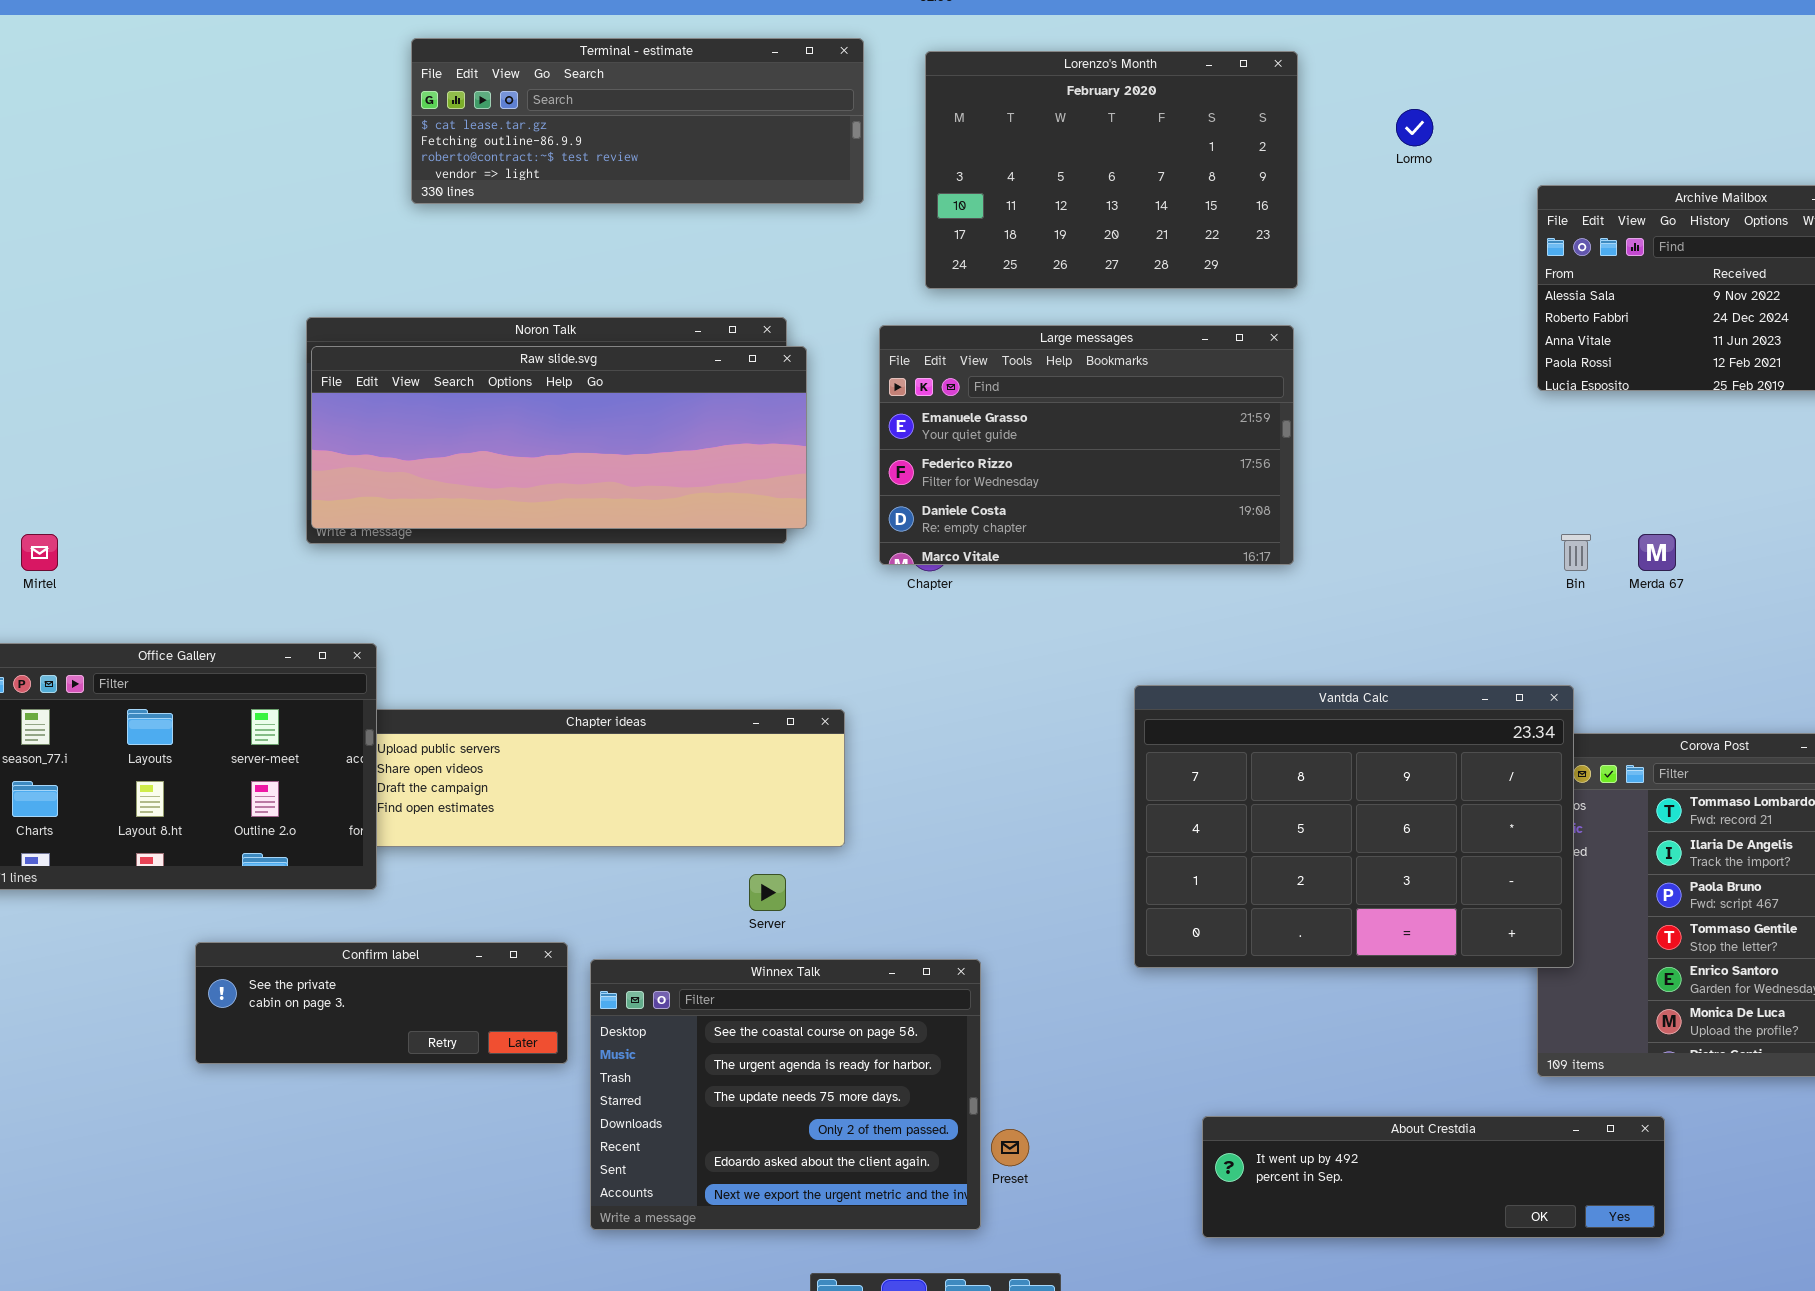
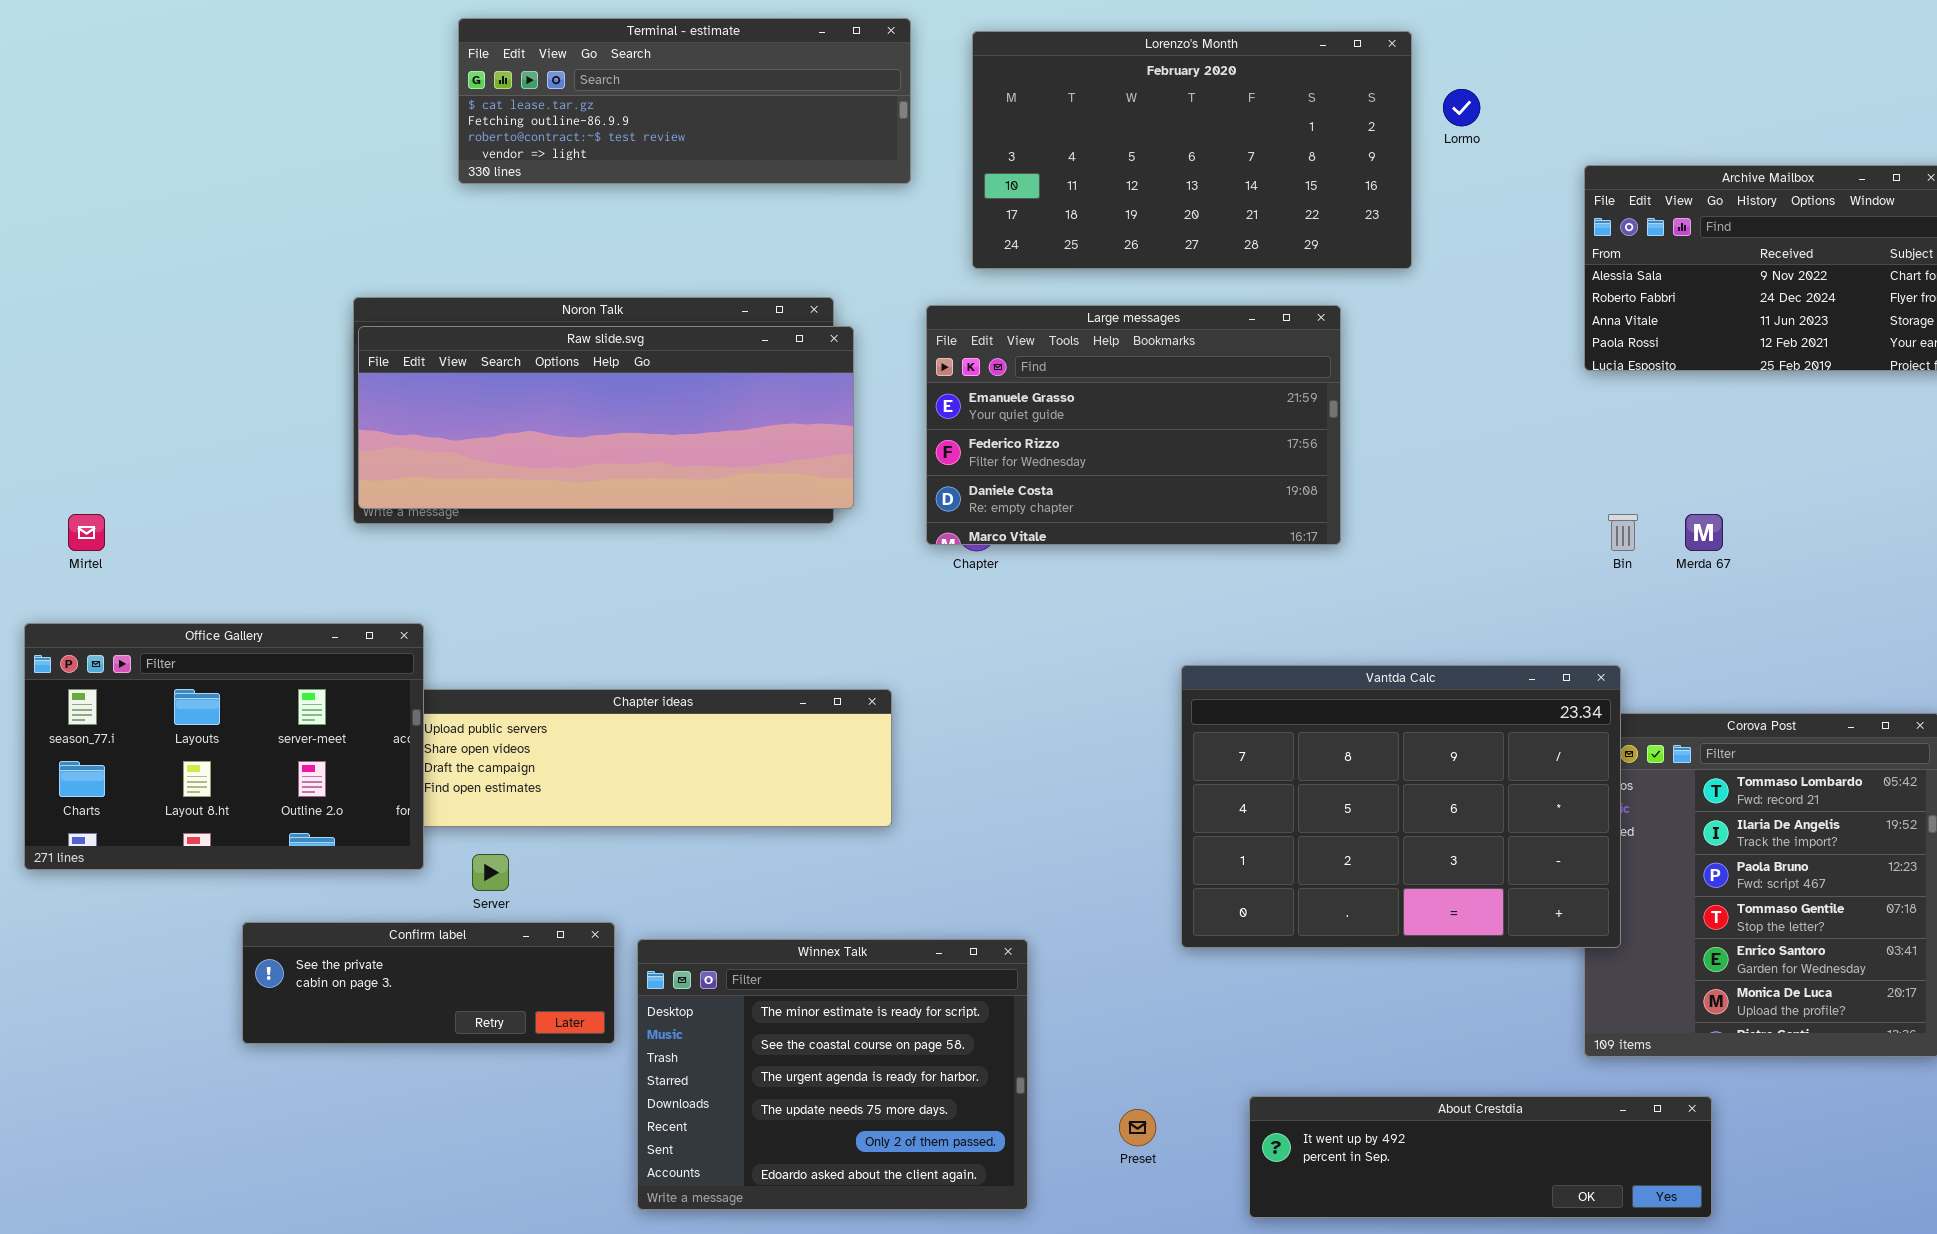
Lorenzo's Month: [925,51,1298,289] -> [972,31,1412,269], resized
Server: [749,874,786,911] -> [472,854,509,891], moved
Winnex Talk: [590,959,981,1230] -> [637,939,1028,1210], scrolled up 1 row
Preset: [991,1129,1029,1166] -> [1119,1109,1156,1146], moved

